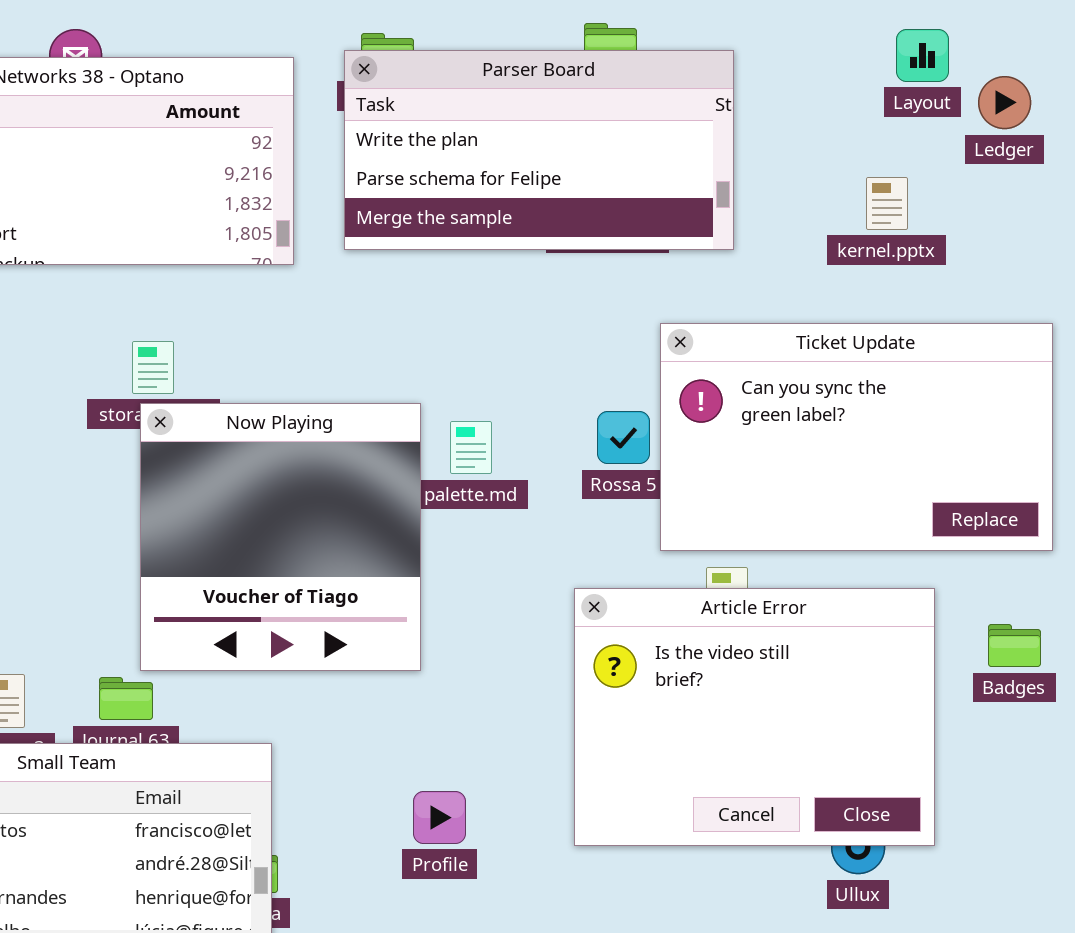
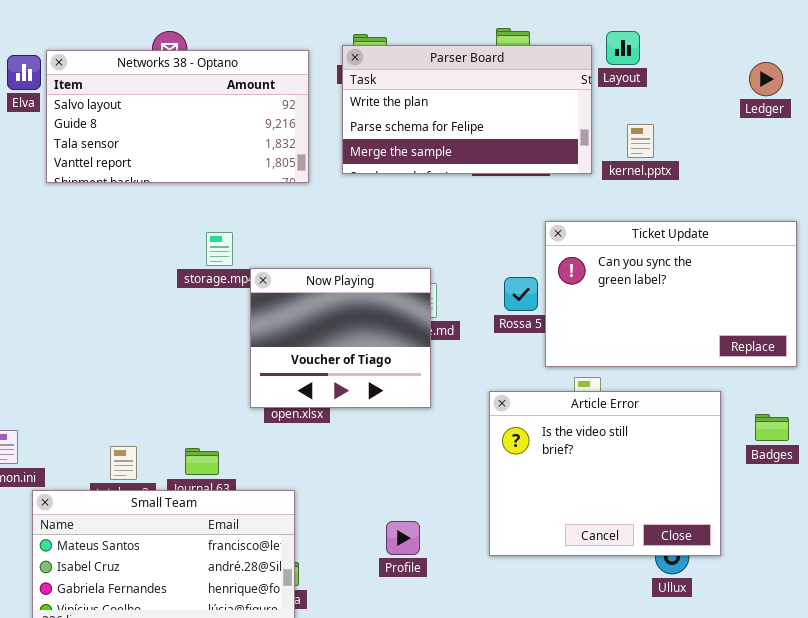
Layout: [896,29,949,82] -> [606,31,640,65], moved
kernel.pptx: [866,177,908,230] -> [627,124,654,158], moved
Now Playing: [140,403,421,671] -> [250,268,431,408], moved, resized

